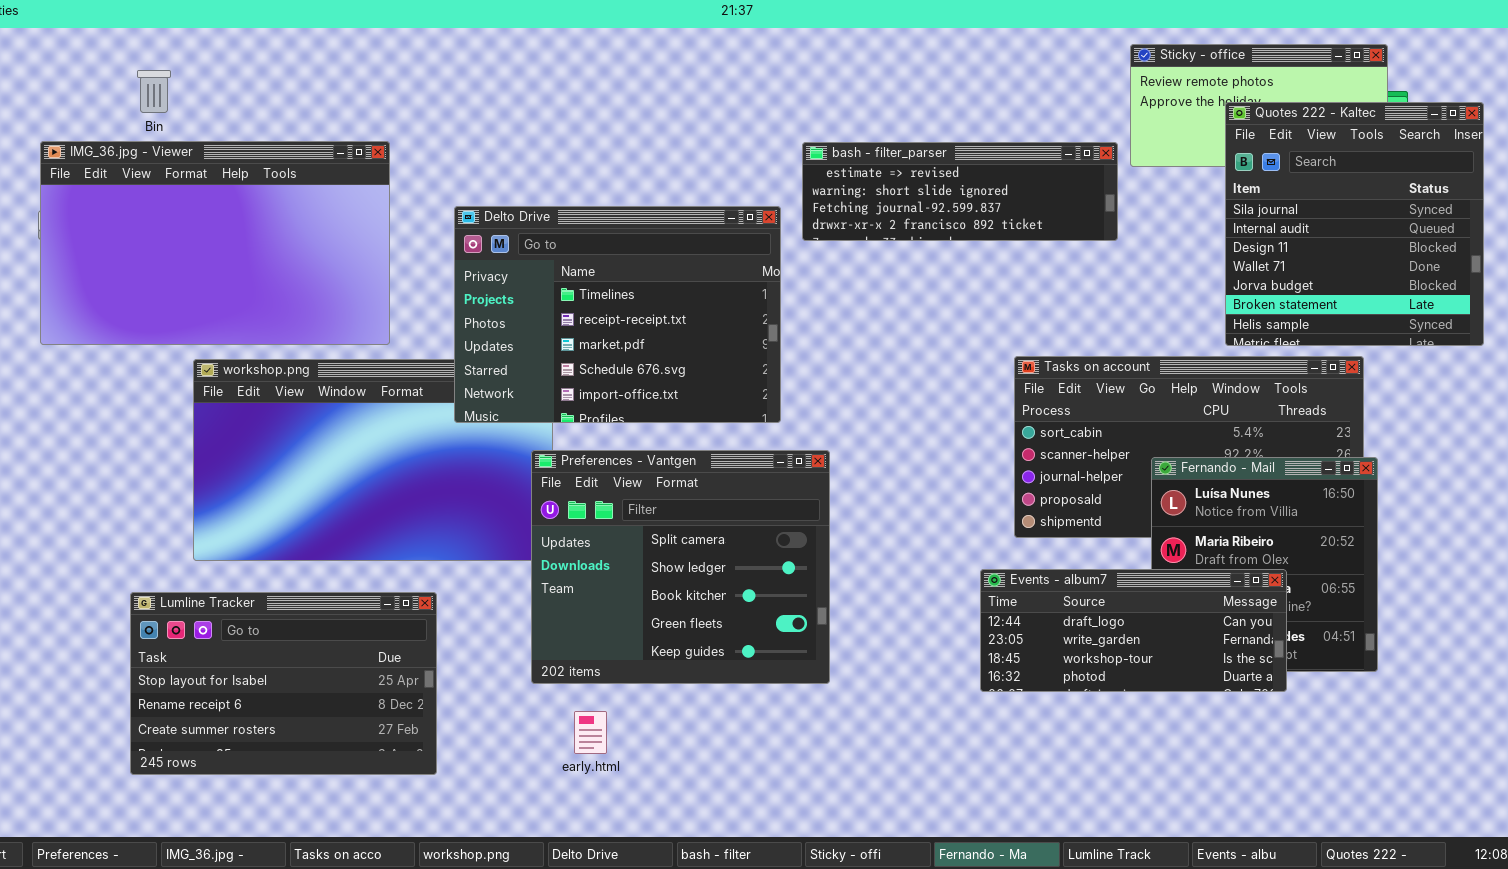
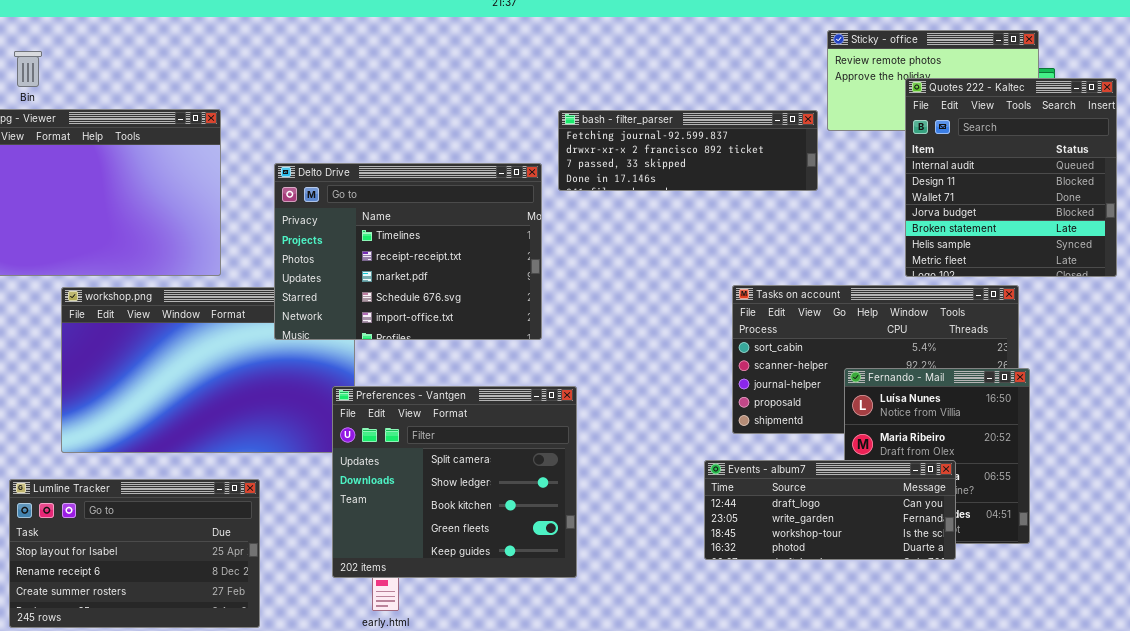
Quotes 222 - Kaltec: [1225,102,1484,346] -> [905,78,1117,277], scrolled down 1 row
bash - filter_parser: [802,142,1118,241] -> [558,110,818,191], scrolled down 2 rows
Preferences - Vantgen: [531,450,830,684] -> [332,386,577,578], moved

